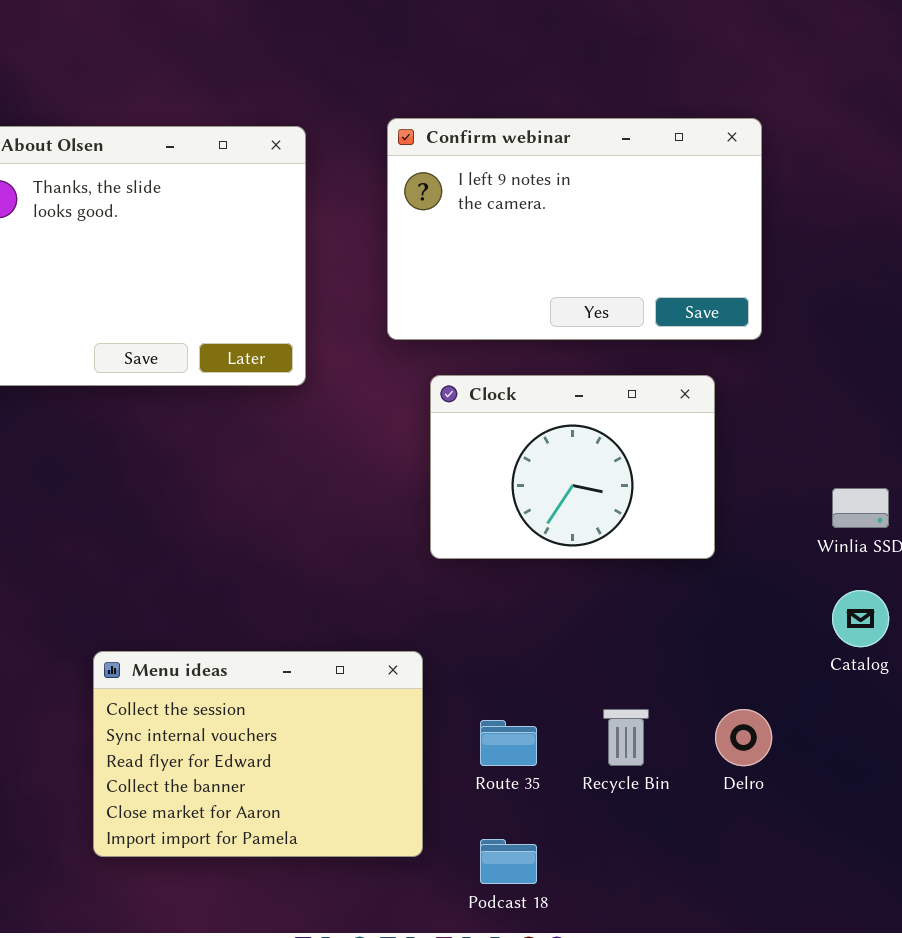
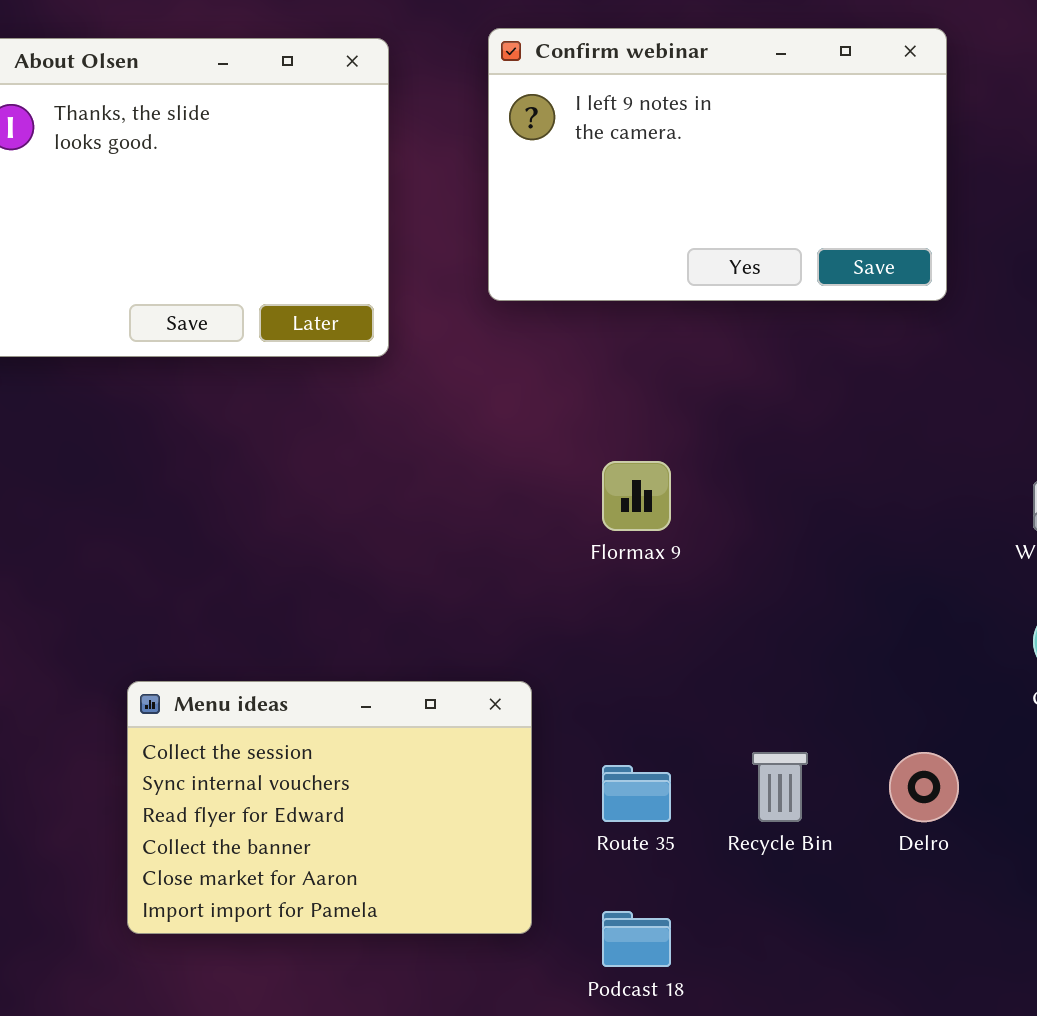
Clock: [430,375,715,559] -> none, closed

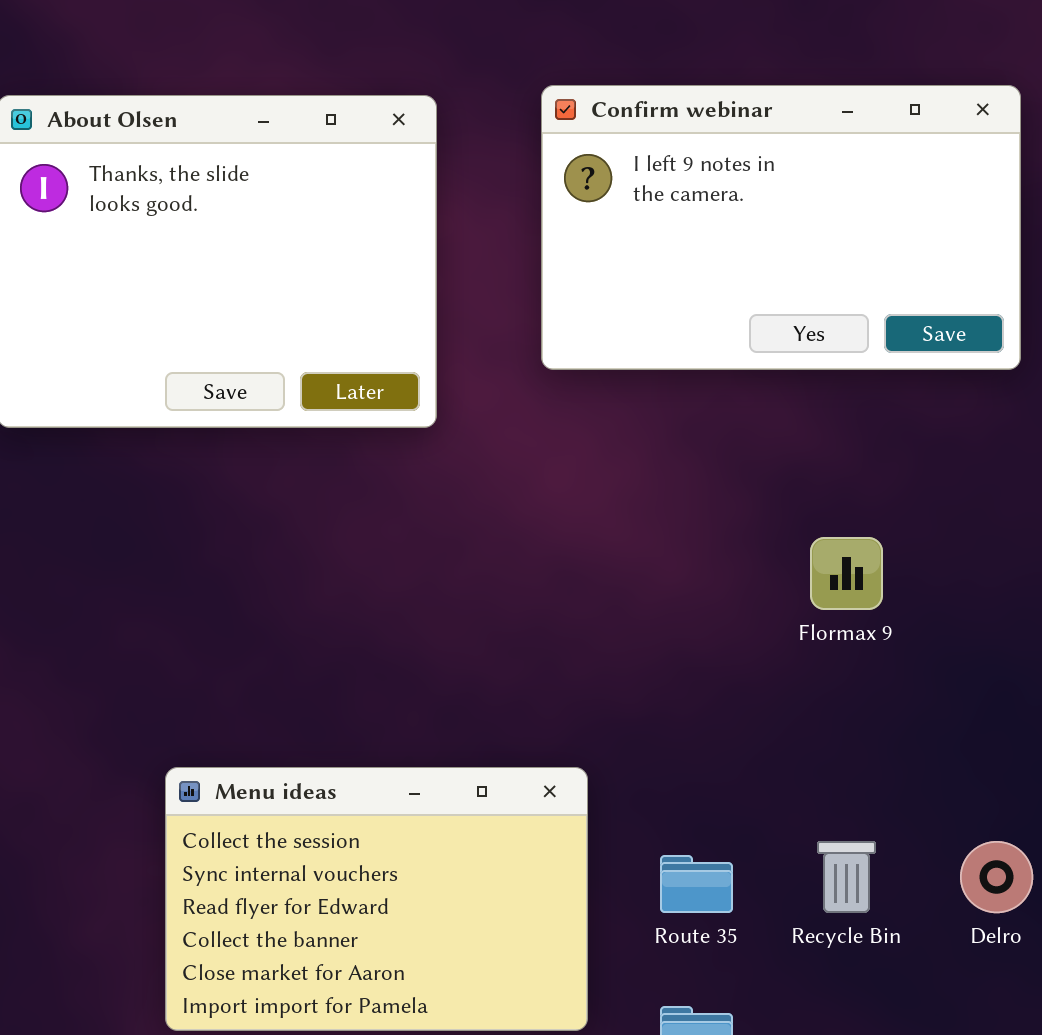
Flormax 9: [602,461,671,531] -> [810,537,883,610], moved

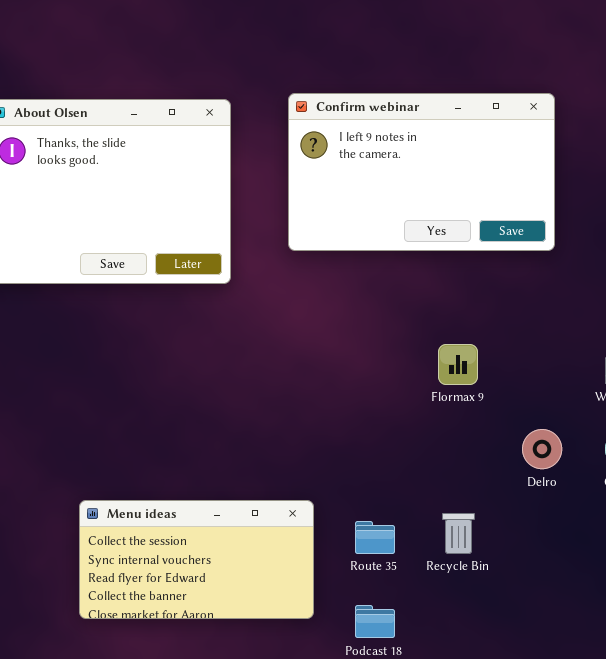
Menu ideas: [165,767,588,1031] -> [79,500,314,619], resized
Delro: [960,841,1033,913] -> [522,429,562,469], moved

